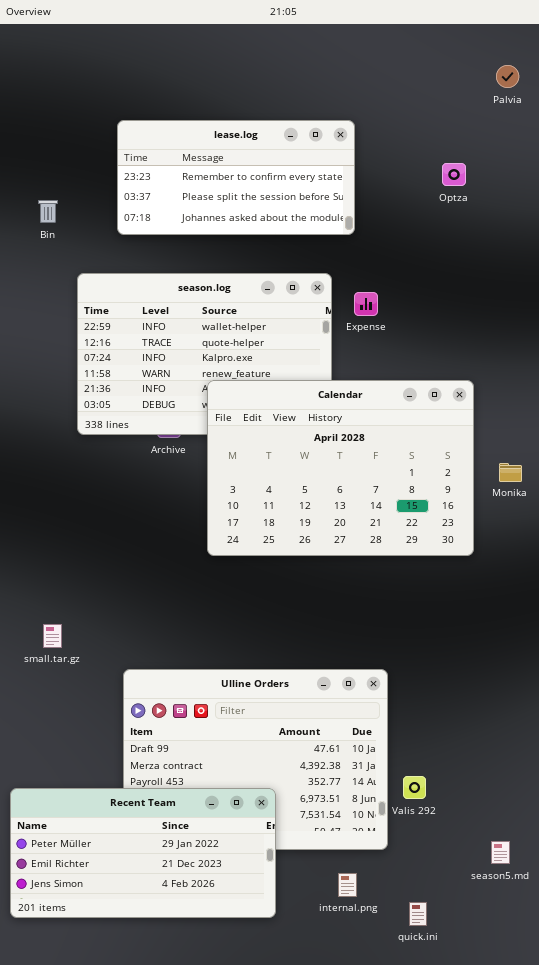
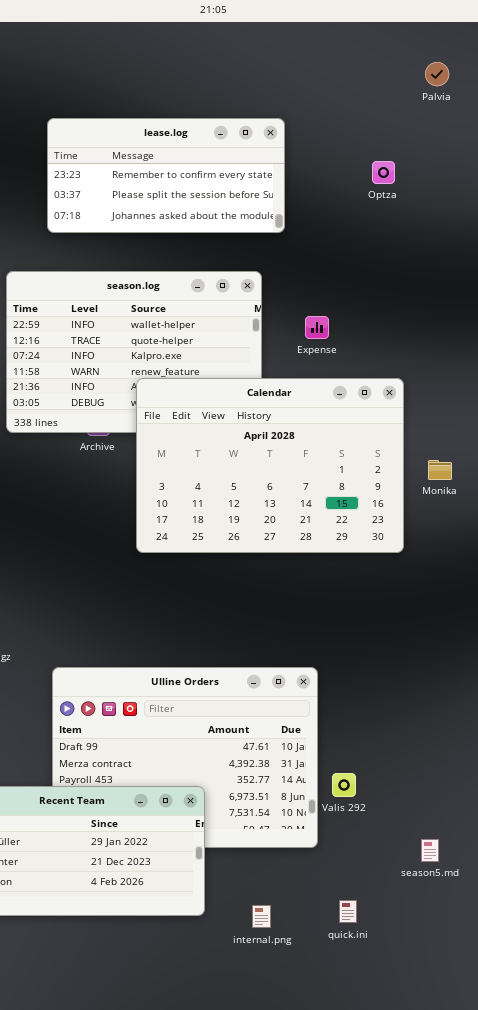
Expense: [354,292,378,316] -> [305,316,329,339], moved
internal.png: [338,873,357,897] -> [252,905,271,928], moved

